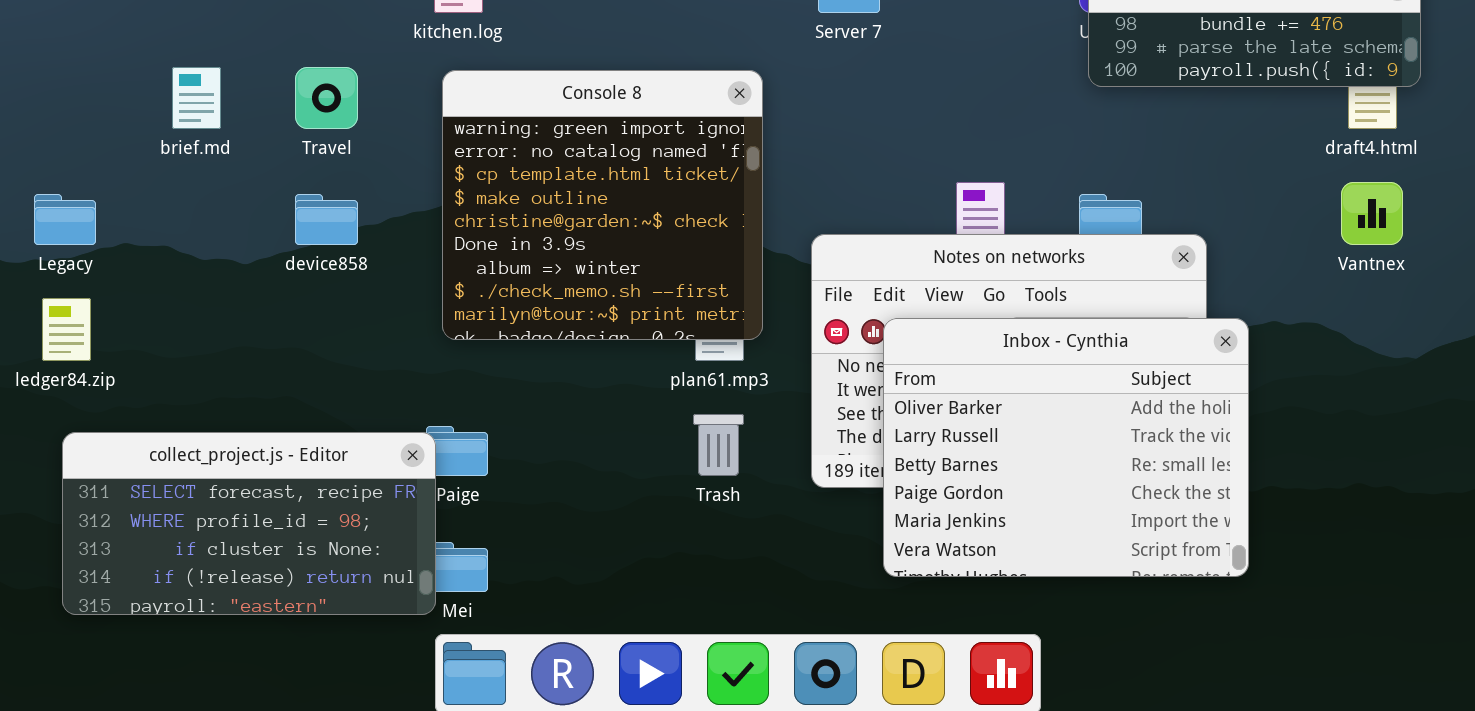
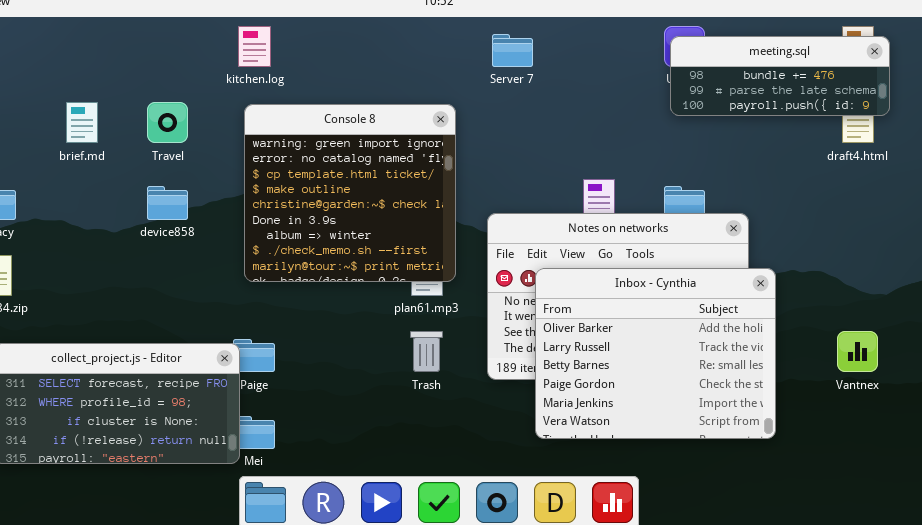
Vantnex: [1341,182,1403,245] -> [837,331,878,372], moved

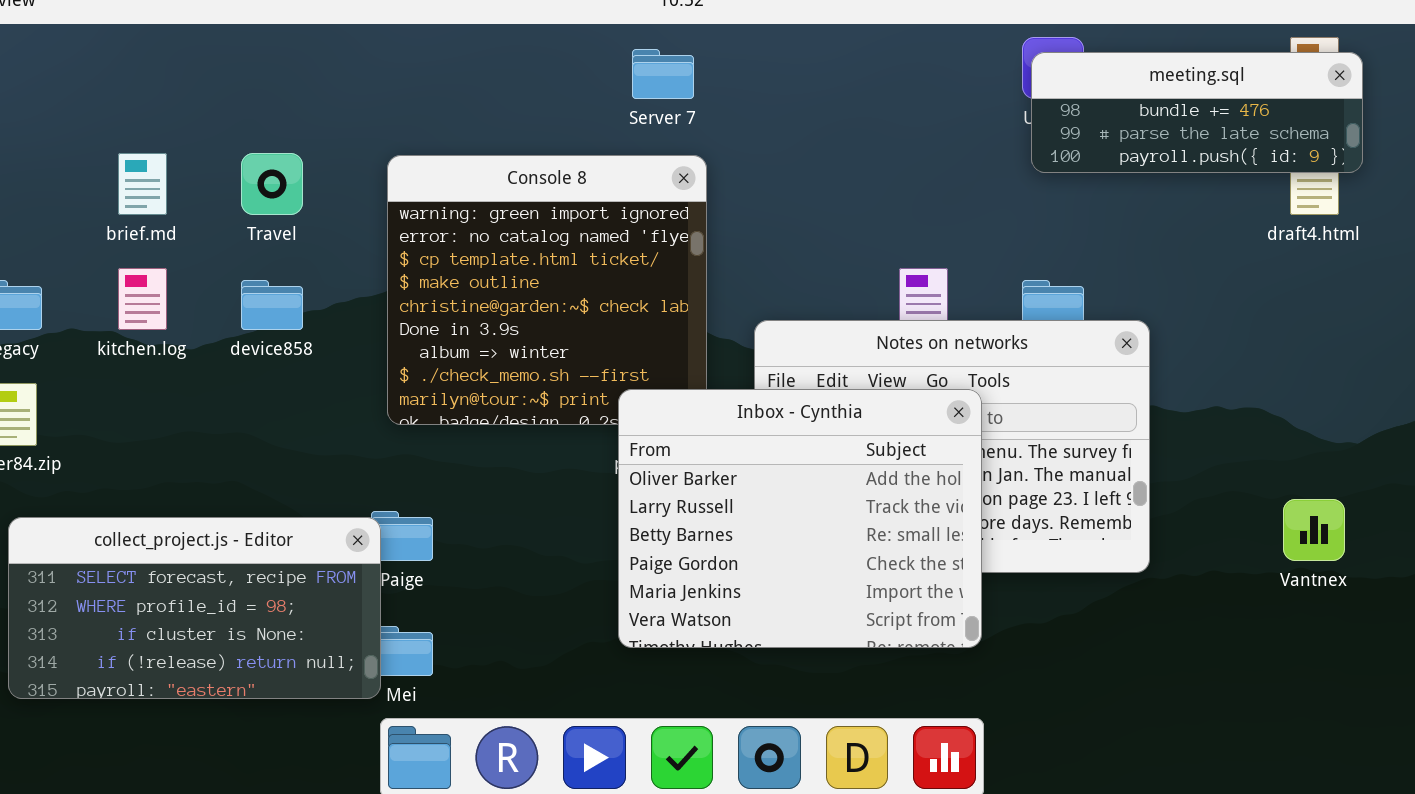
kitchen.log: [238,26,271,67] -> [118,268,167,330], moved
Server 7: [492,34,533,67] -> [632,49,694,99], moved
Inbox - Cynthia: [535,268,776,439] -> [618,389,982,648], moved

